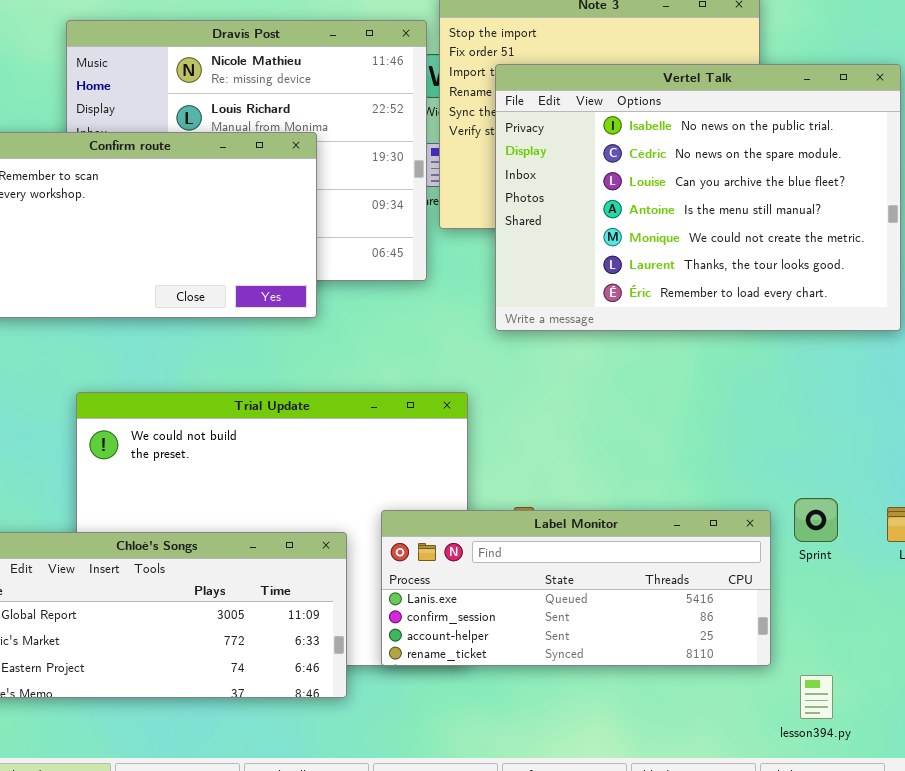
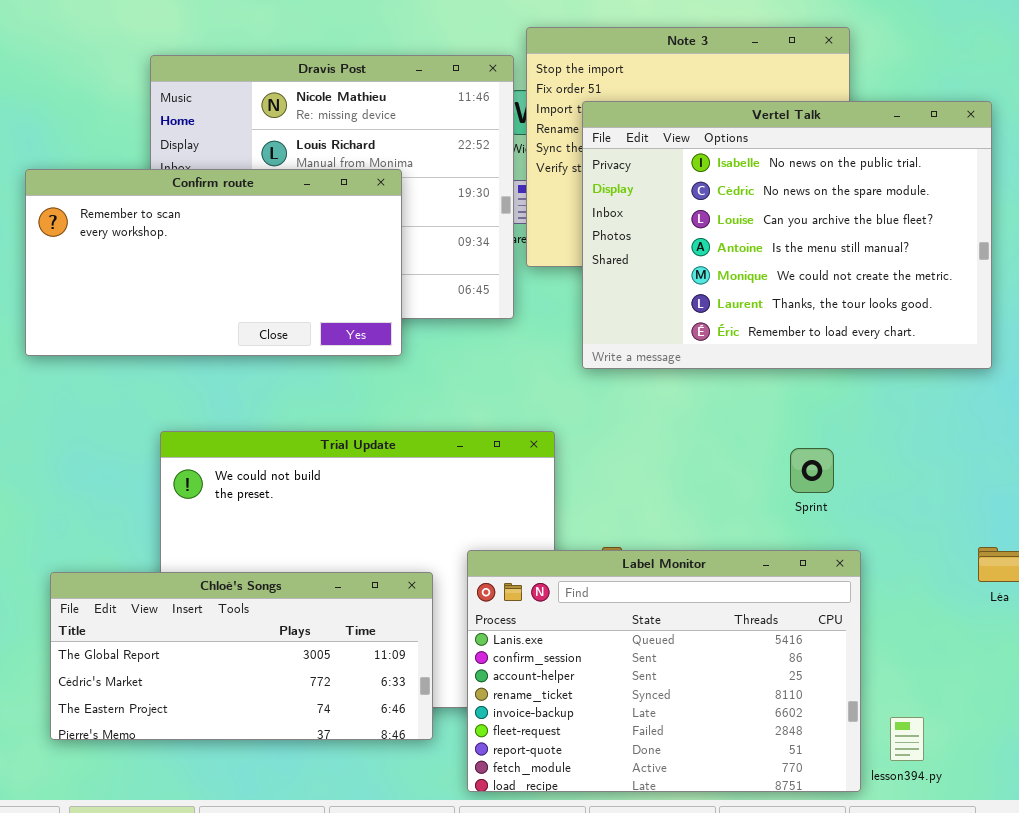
Sprint: [794,498,838,542] -> [790,448,834,493], moved
Label Monitor: [381,510,771,666] -> [467,550,861,792], resized

